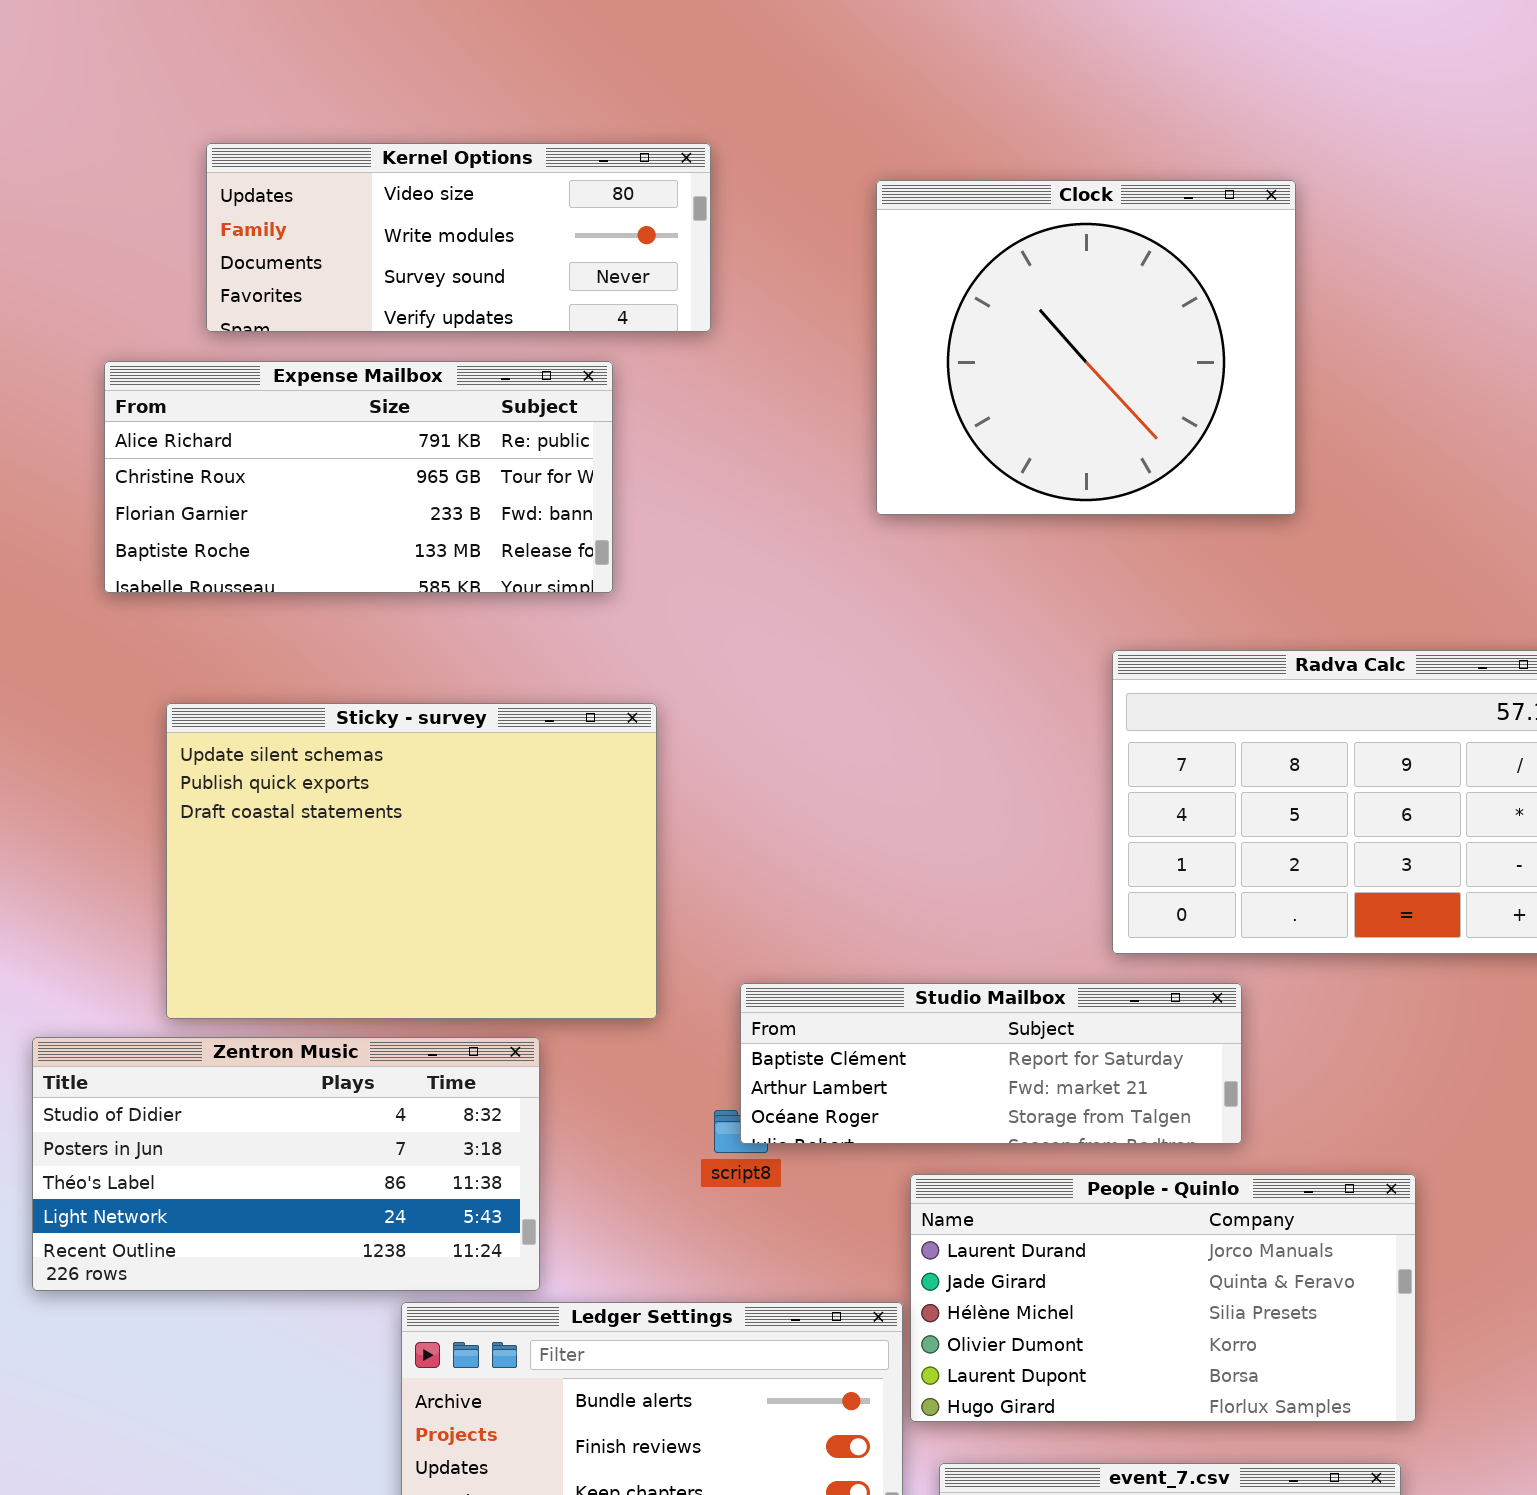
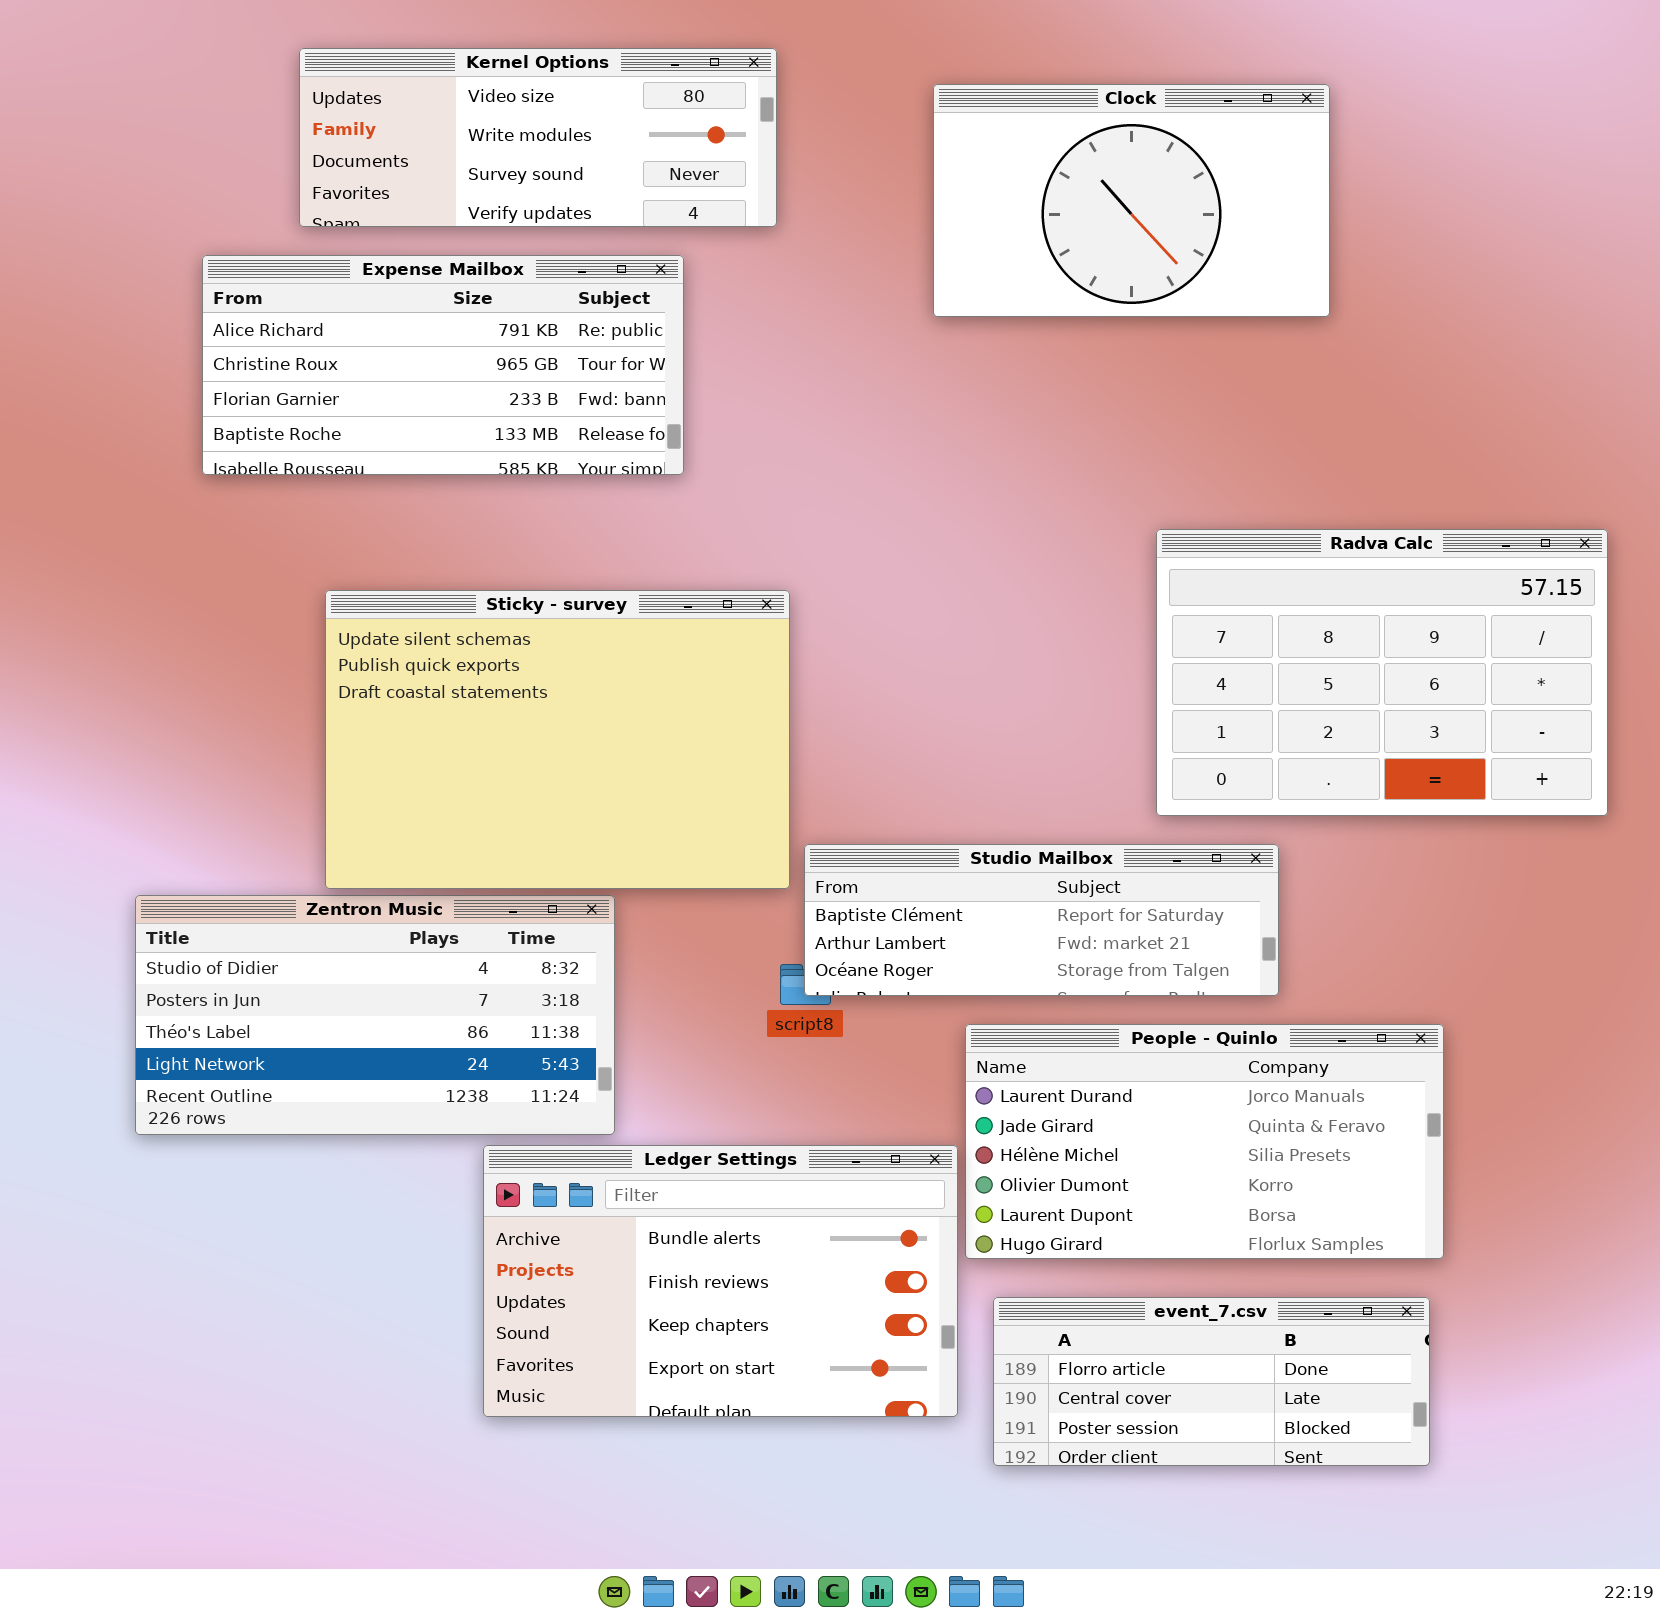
Clock: [876,180,1296,515] -> [933,84,1330,317], resized
Sticky - survey: [166,703,657,1019] -> [325,590,790,889], moved

